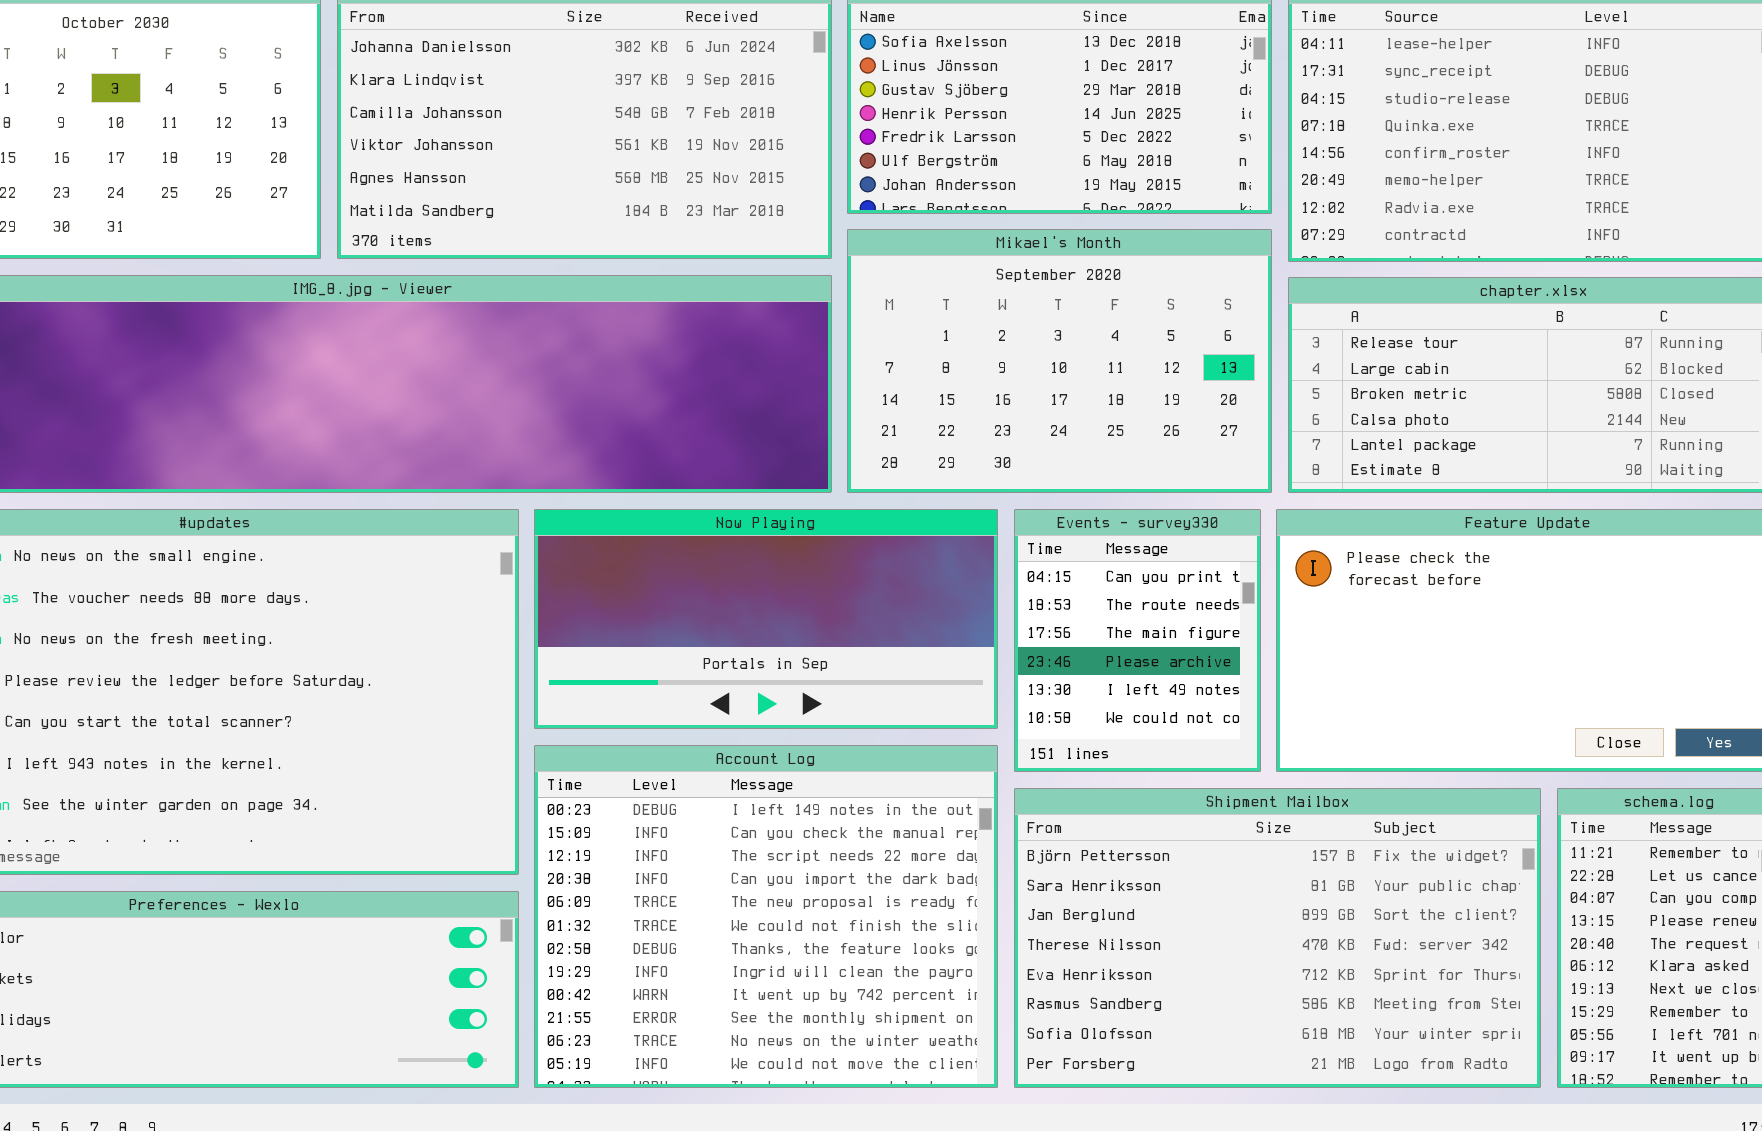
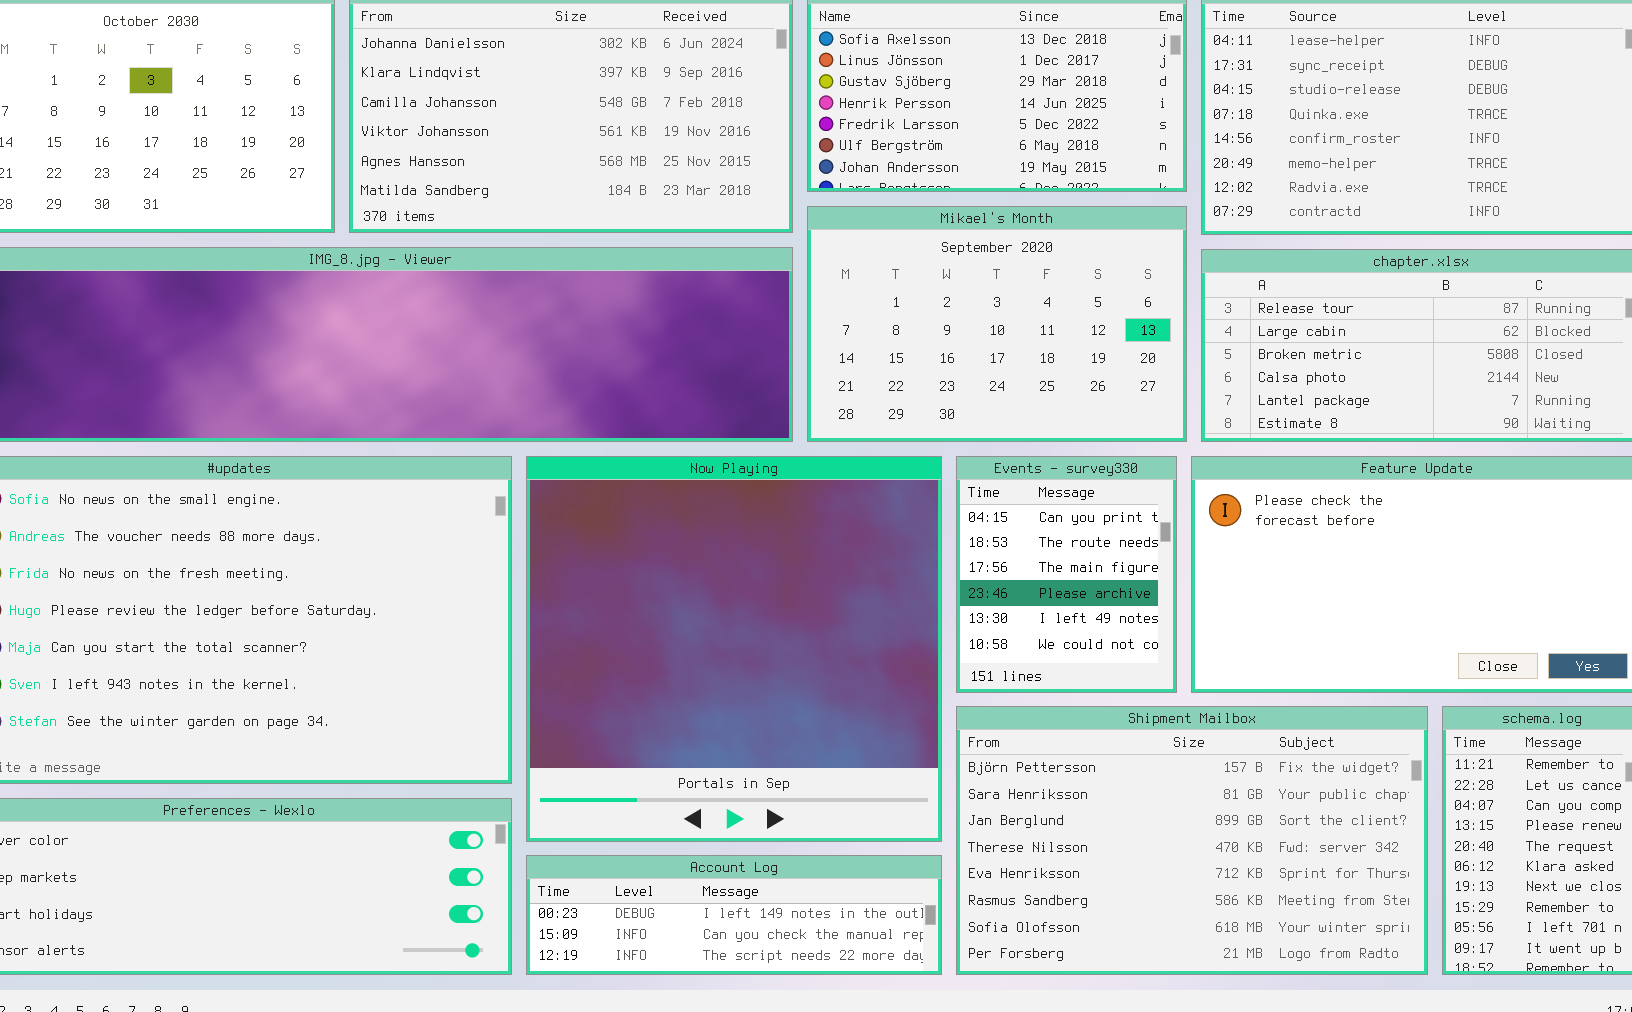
Now Playing: [534,509,998,729] -> [526,456,942,842], resized
Account Log: [534,745,998,1088] -> [526,855,942,975], resized

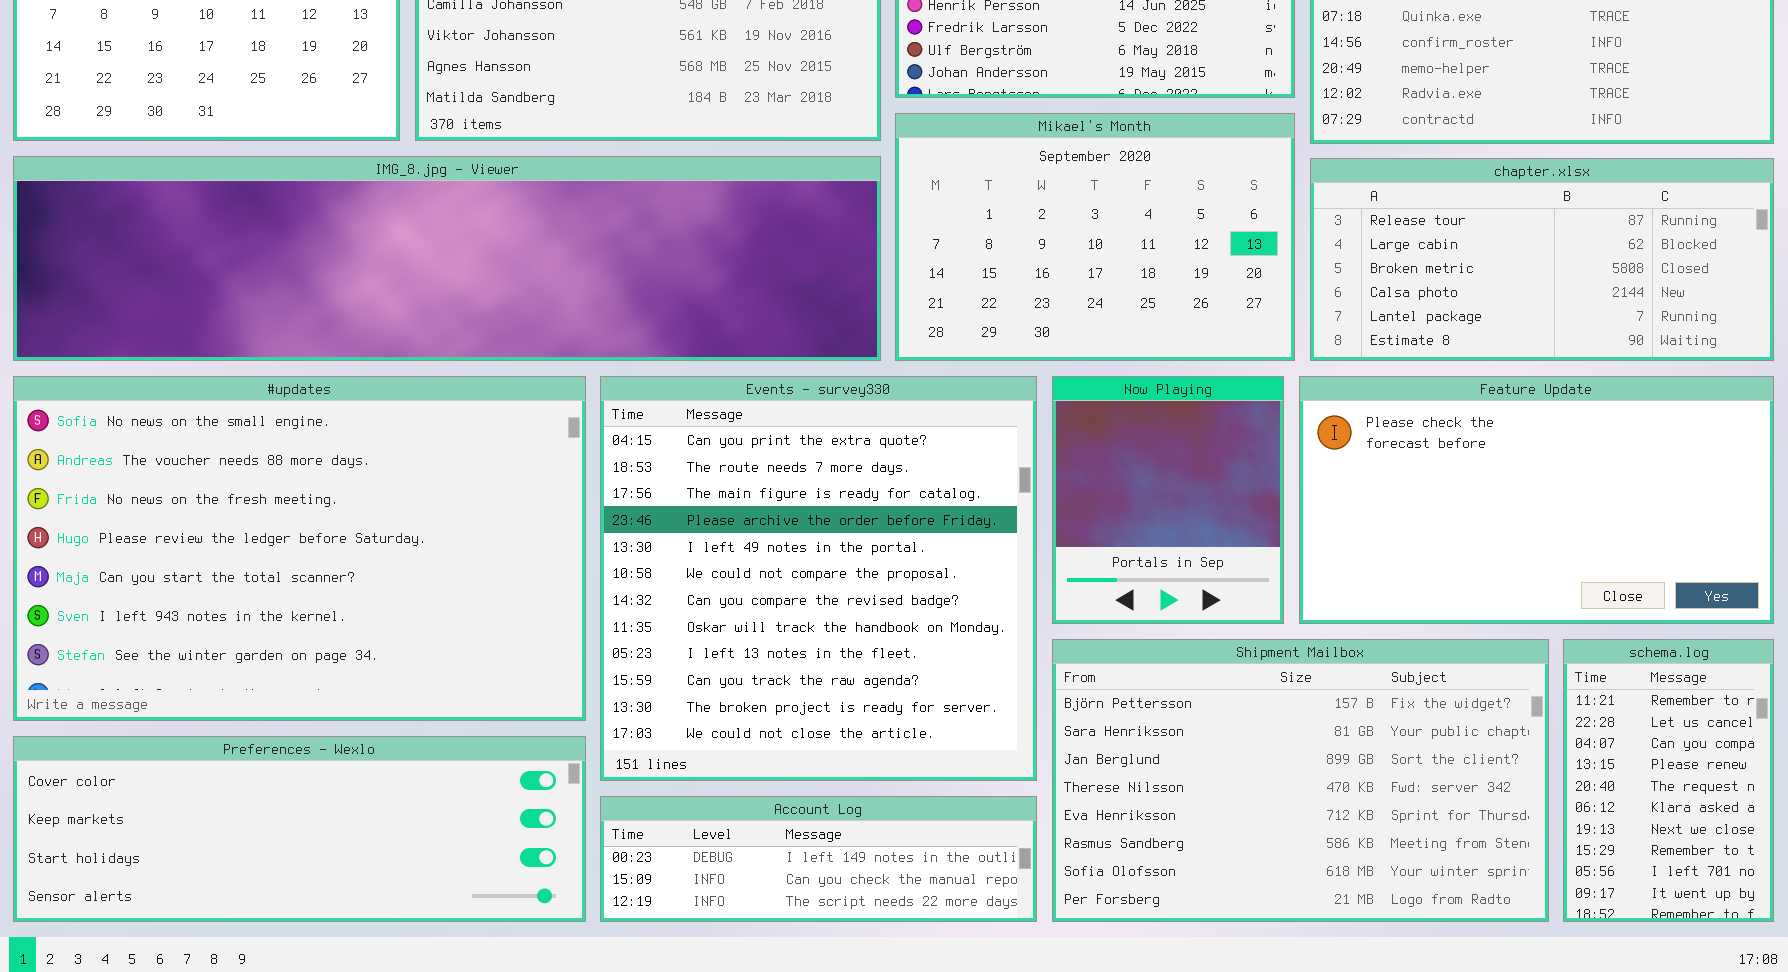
Now Playing: [526,456,942,842] -> [1052,376,1284,624], moved, resized
Events - survey330: [956,456,1177,693] -> [600,376,1037,781], moved, resized

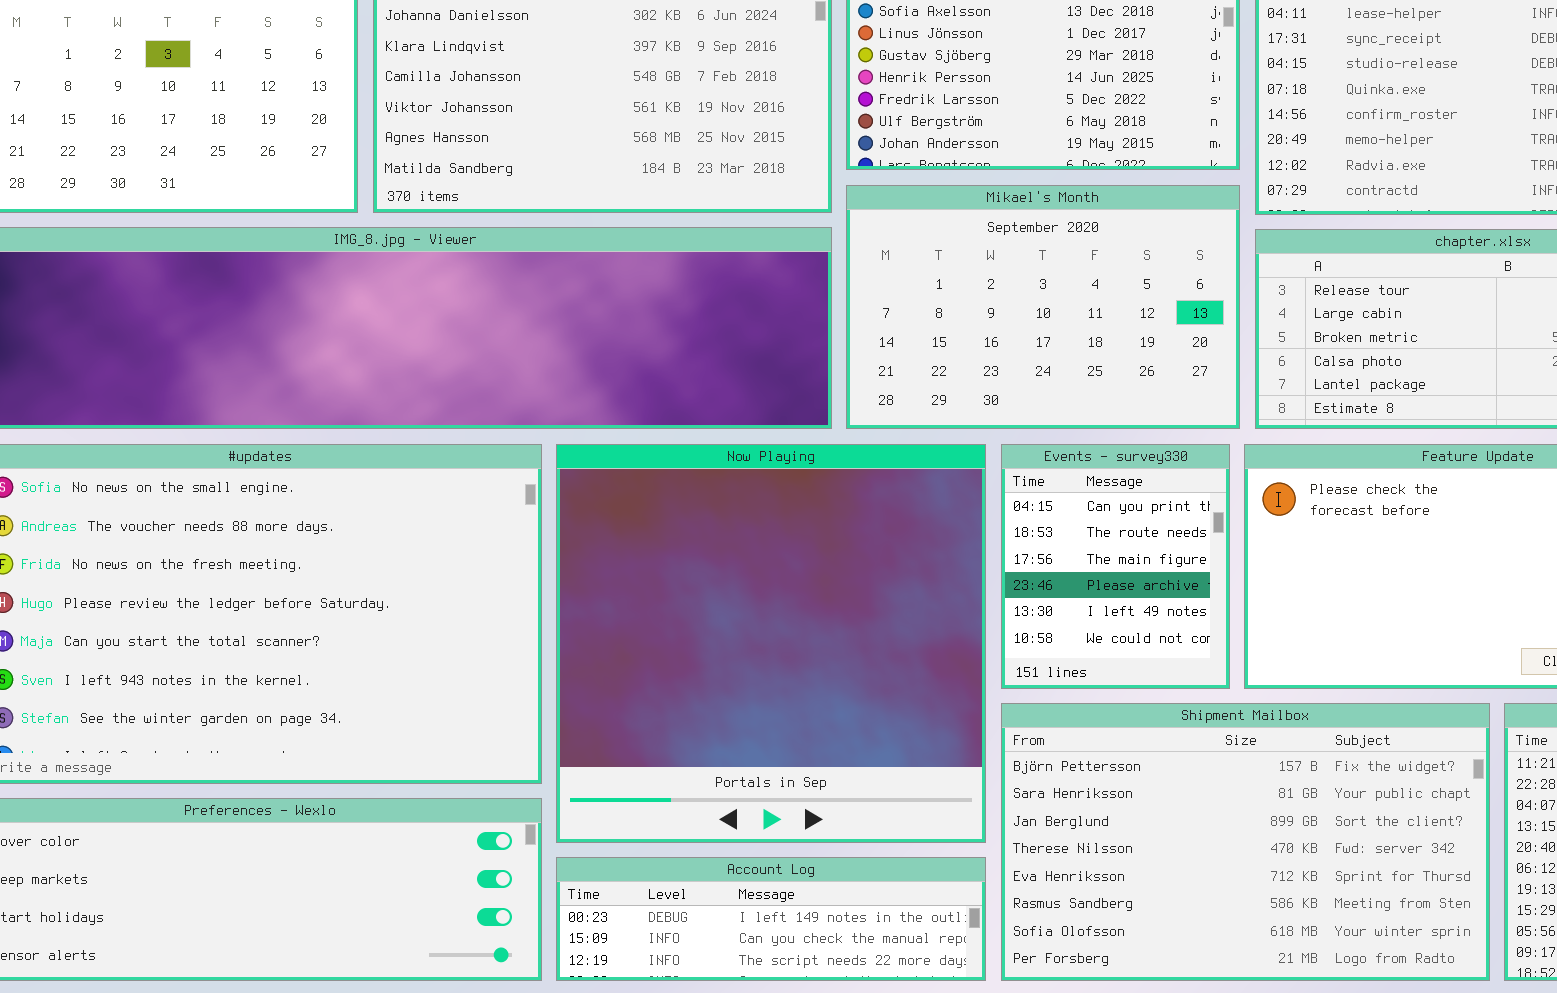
Events - survey330: [600,376,1037,781] -> [1001,444,1230,689], moved, resized
Now Playing: [1052,376,1284,624] -> [556,444,986,843], moved, resized

